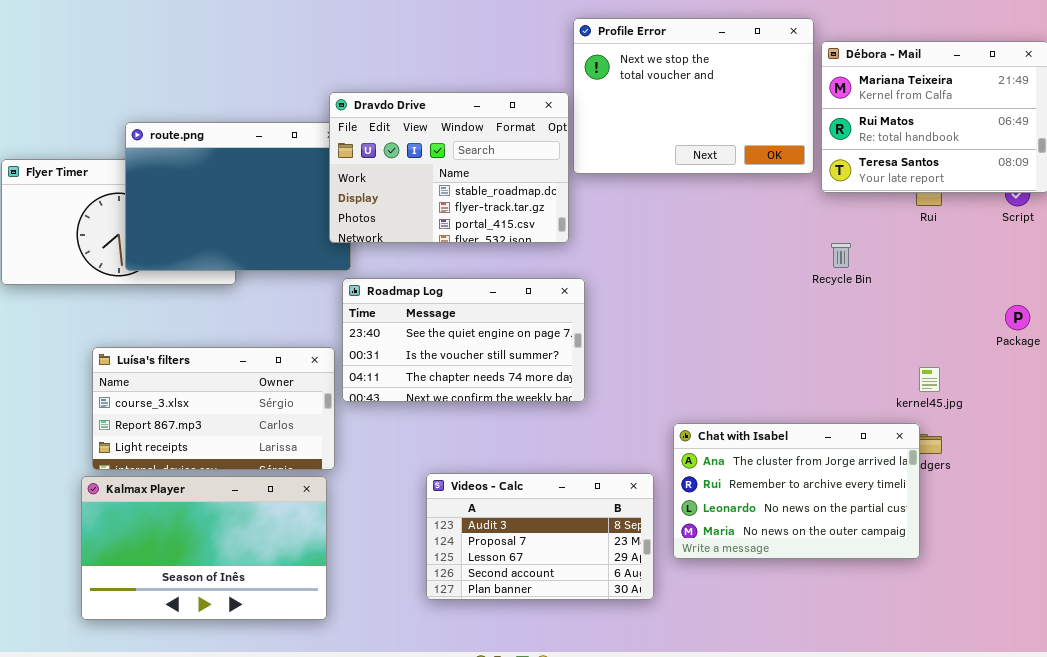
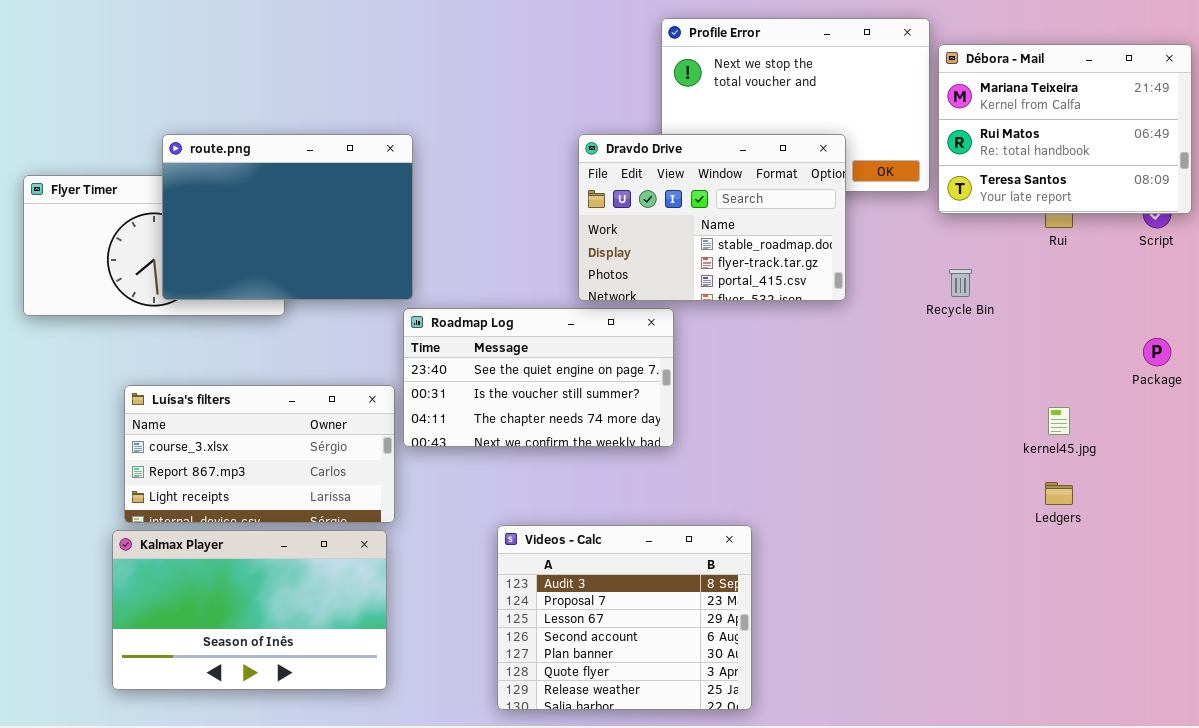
Dravdo Drive: [329,92,569,243] -> [578,134,846,301], moved
Chat with Isabel: [673,423,920,559] -> none, closed
Videos - Calc: [426,473,654,600] -> [497,525,752,710], resized

